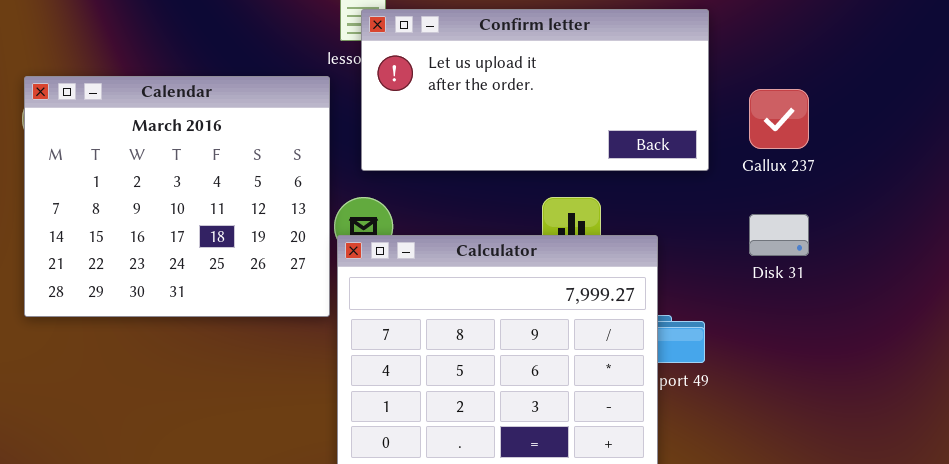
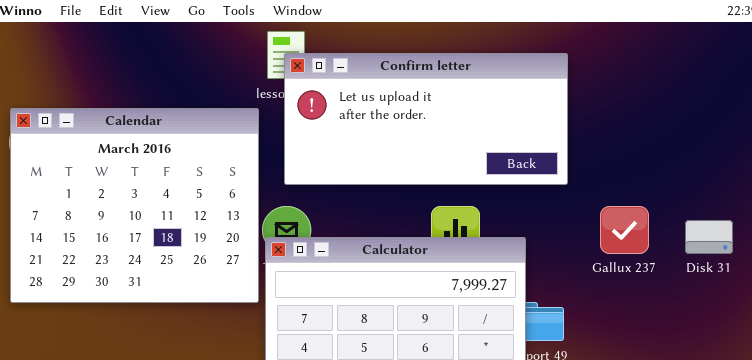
Gallux 237: [749,89,809,149] -> [600,206,649,254], moved
Disk 31: [749,214,809,256] -> [685,220,733,254], moved

